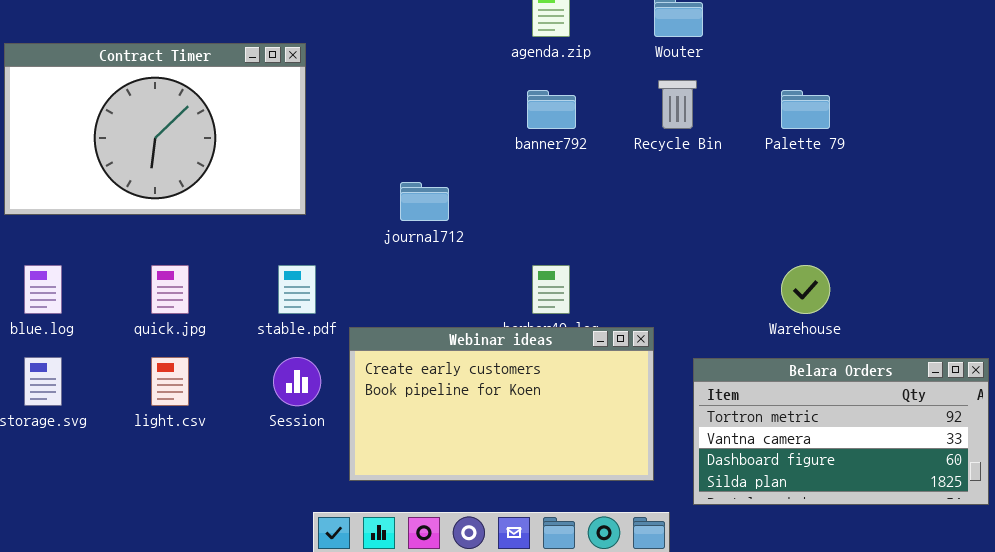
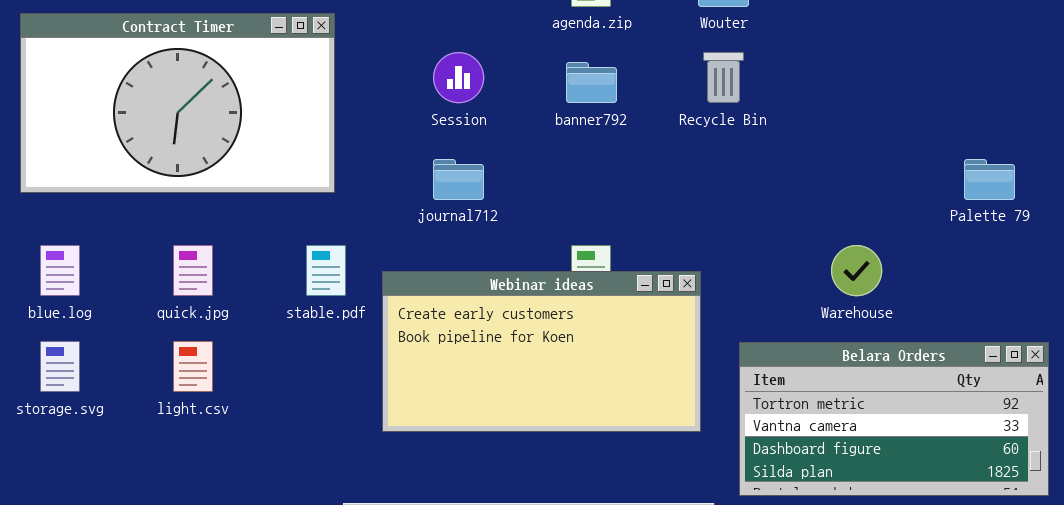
Palette 79: [781,90,830,129] -> [964,159,1015,200], moved
Webinar ideas: [349,327,654,481] -> [382,271,701,432], moved
Session: [273,357,321,406] -> [433,52,484,103], moved

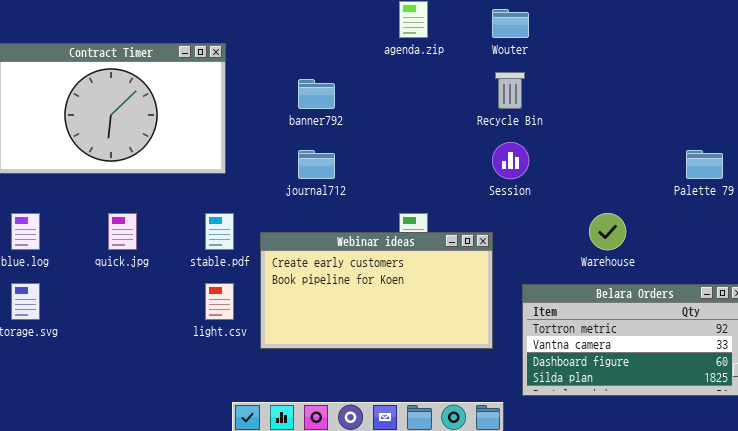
Session: [433,52,484,103] -> [492,142,529,179], moved
banner792: [566,62,617,103] -> [298,79,335,109], moved
light.csv: [173,341,213,392] -> [205,283,234,320], moved

